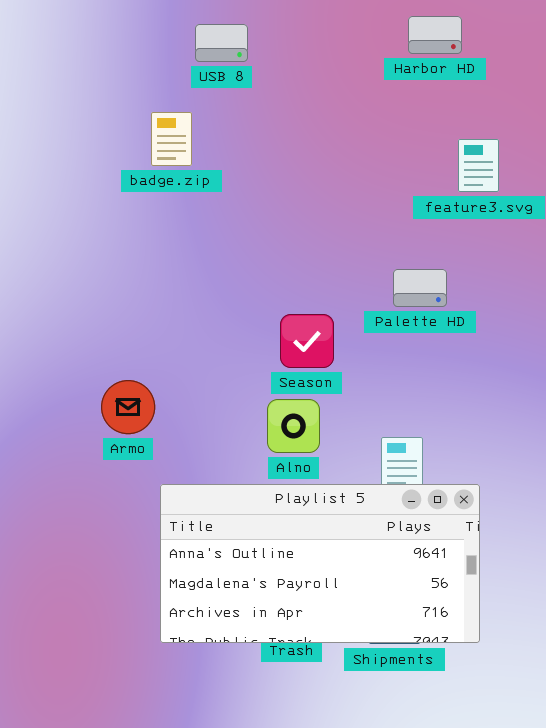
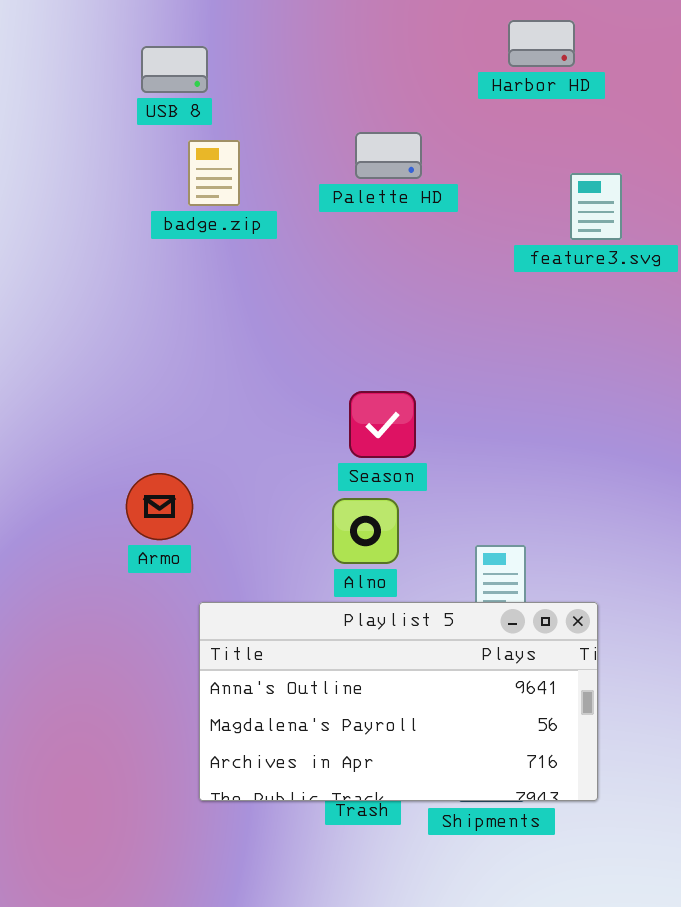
USB 8: [195,24,248,62] -> [141,46,208,93], moved
Palette HD: [393,269,447,307] -> [355,132,422,179], moved

